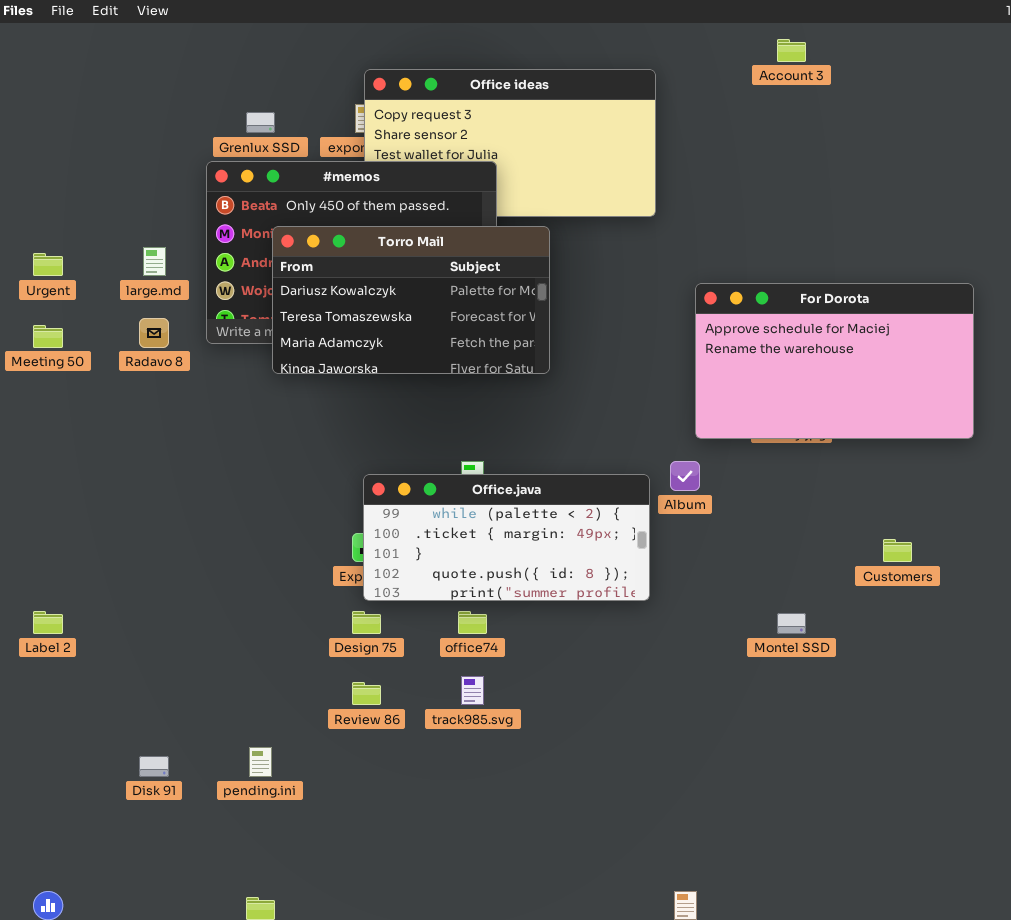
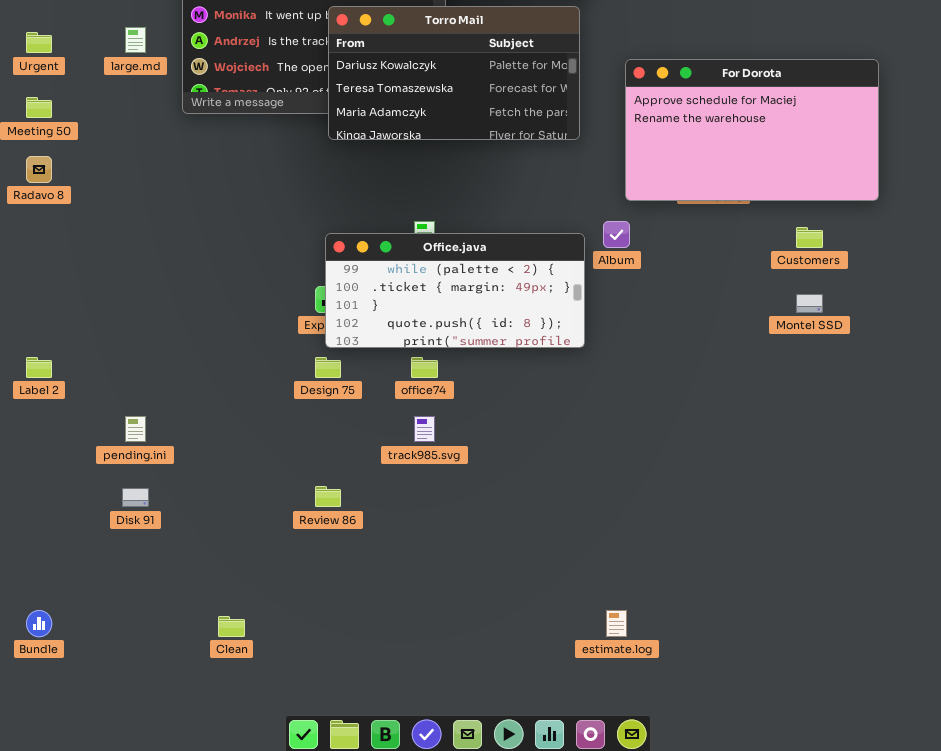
Torro Mail: [272,226,550,374] -> [328,6,580,140], moved
Radavo 8: [139,318,169,348] -> [26,156,52,183], moved
Customers: [883,539,912,562] -> [796,227,823,248], moved
Montel SSD: [777,613,806,634] -> [796,294,823,313], moved
Review 86: [352,682,381,705] -> [315,486,341,507], moved
pending.ini: [249,747,272,777] -> [125,416,146,442], moved

